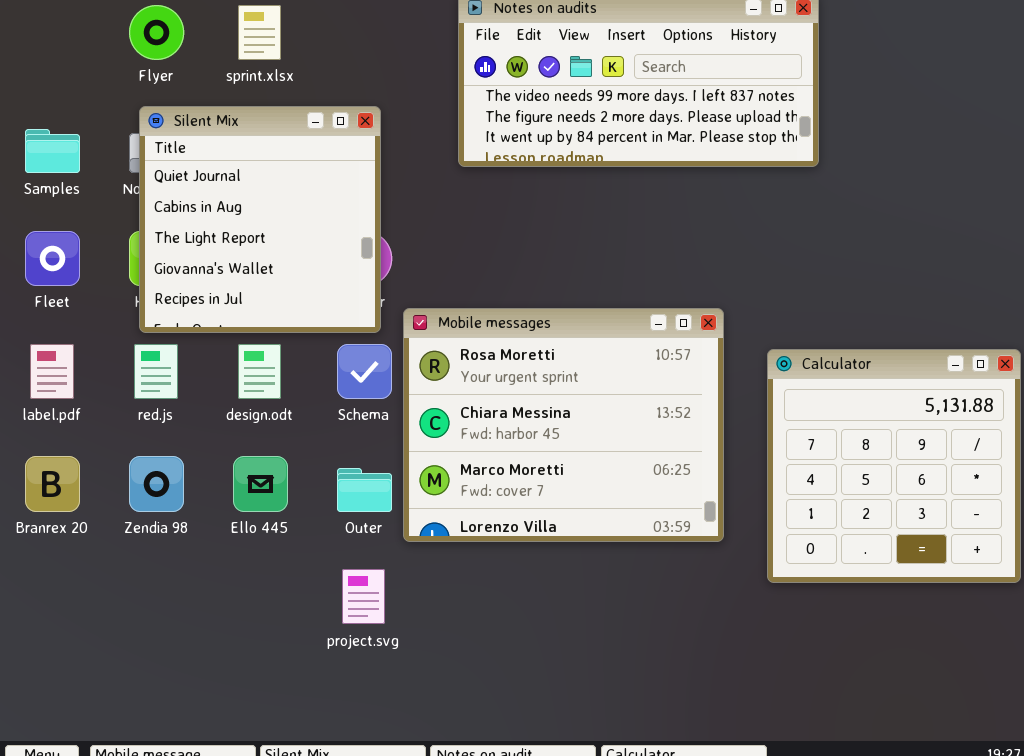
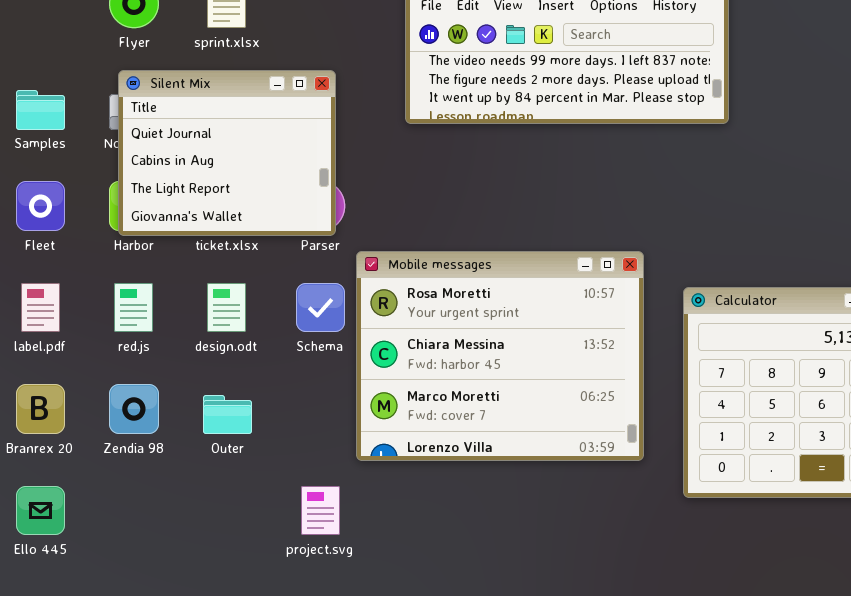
Silent Mix: [139,106,381,333] -> [118,70,336,236], resized
Ello 445: [233,456,288,512] -> [16,486,65,535], moved
Outer: [337,468,392,512] -> [203,395,252,434], moved

